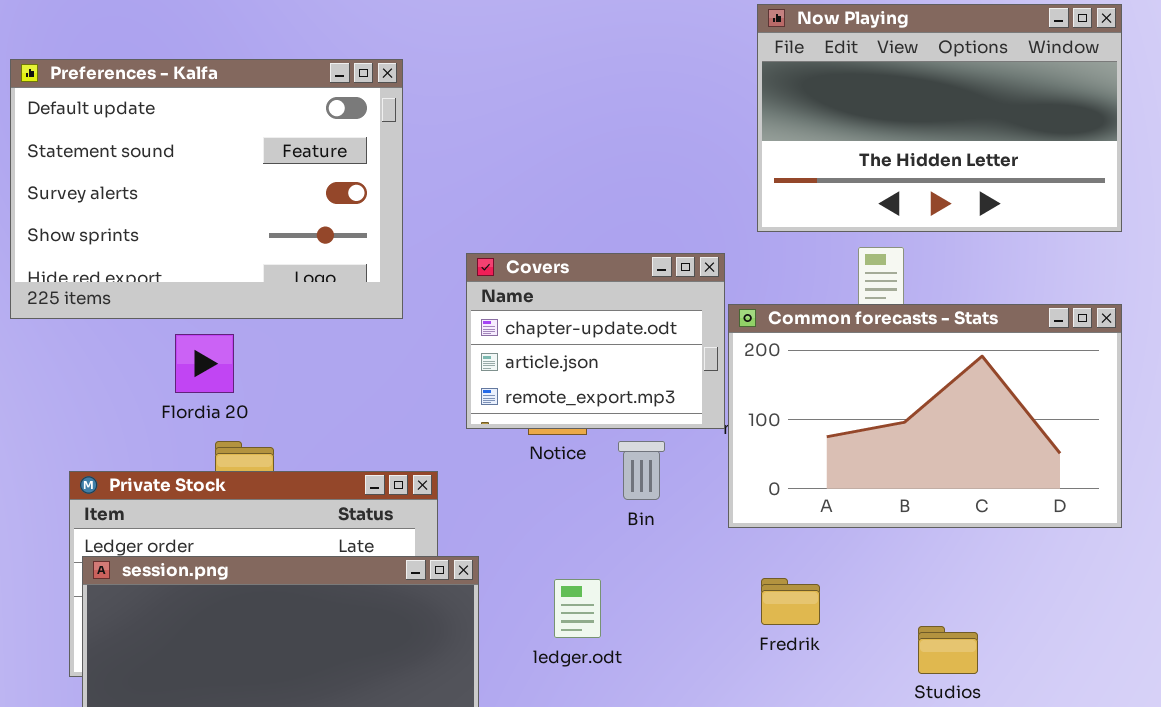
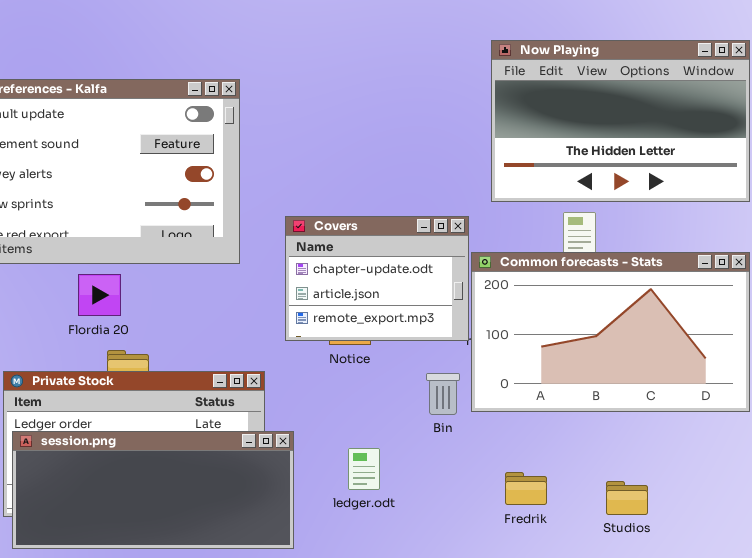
Bin: [618,441,665,500] -> [426,373,460,415], moved
Fredrik: [761,578,820,625] -> [505,472,547,505], moved

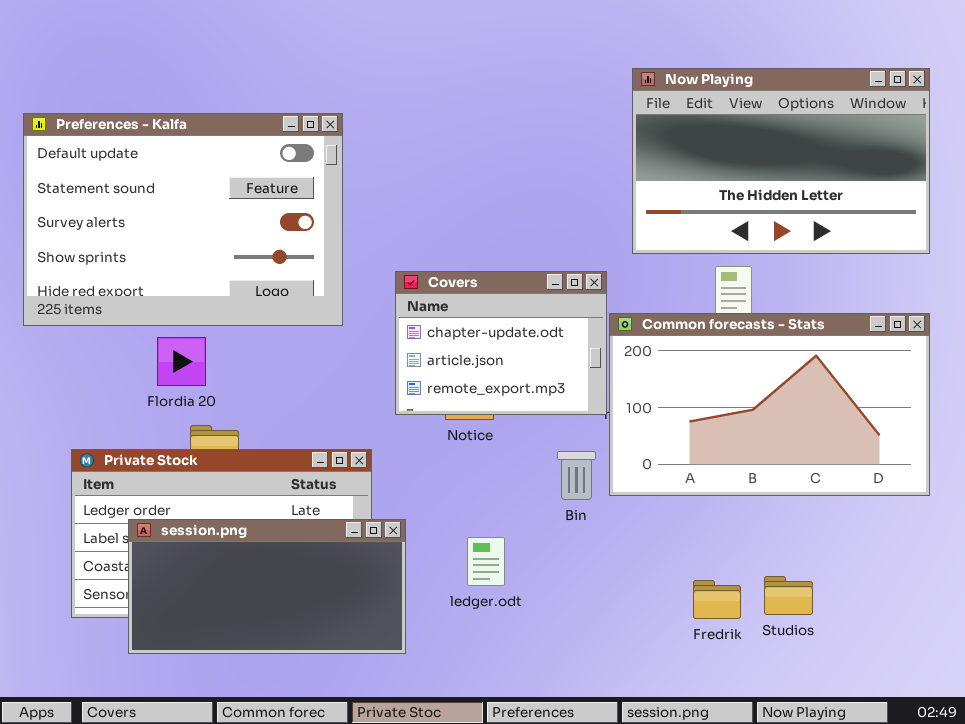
session.png: [12,431,294,549] -> [128,519,406,654], resized
Fredrik: [505,472,547,505] -> [693,580,741,619], moved

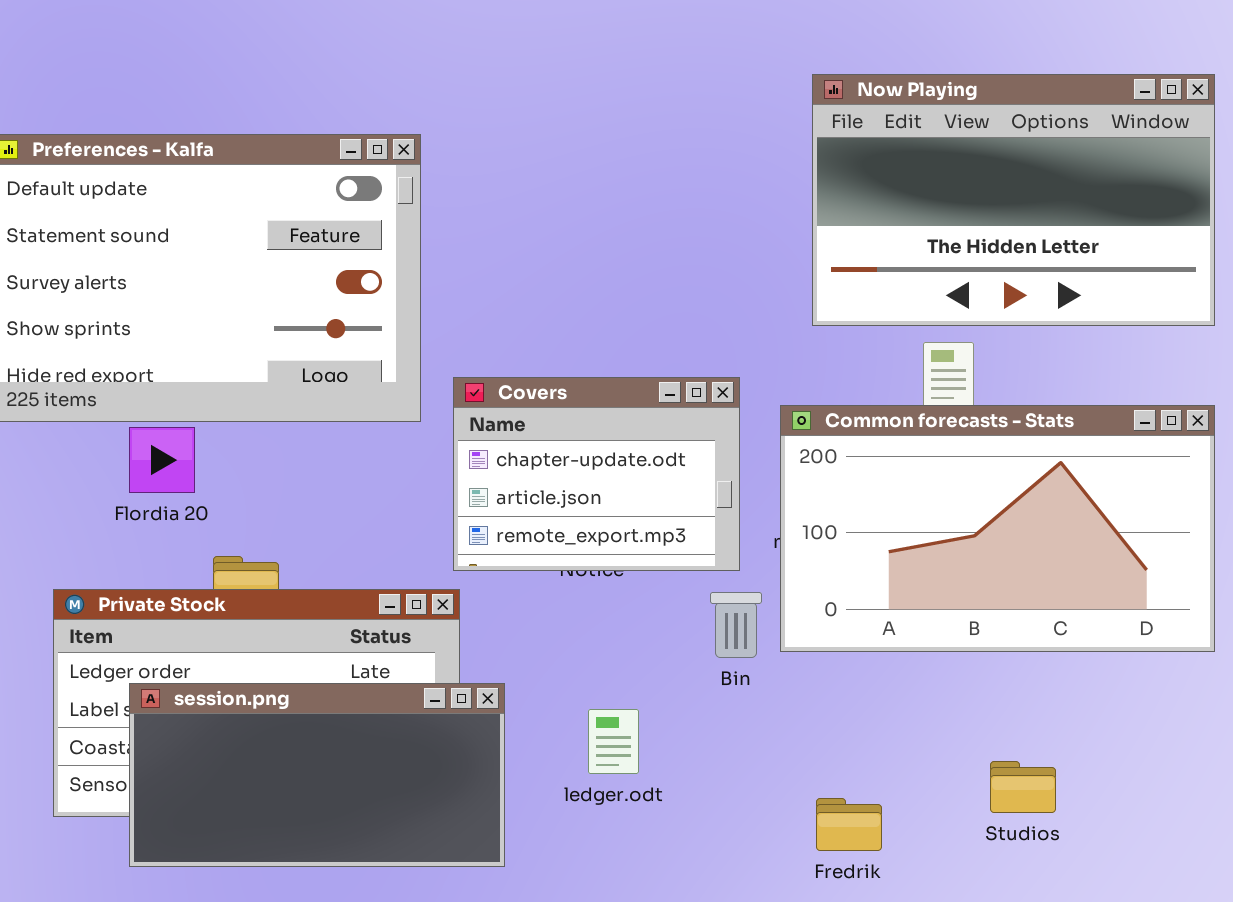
Covers: [395,271,607,415] -> [453,377,740,571], moved
Flordia 20: [157,337,206,386] -> [129,427,195,493], moved
Fredrik: [693,580,741,619] -> [816,798,882,851], moved

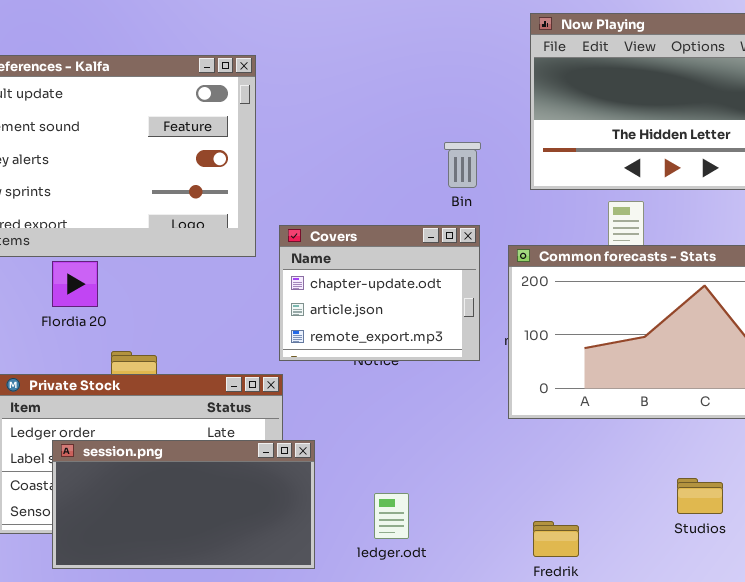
Bin: [710,592,762,658] -> [444,142,481,188], moved
ledger.odt: [588,709,639,774] -> [374,493,409,539], moved
Studios: [990,761,1056,813] -> [677,478,723,514], moved

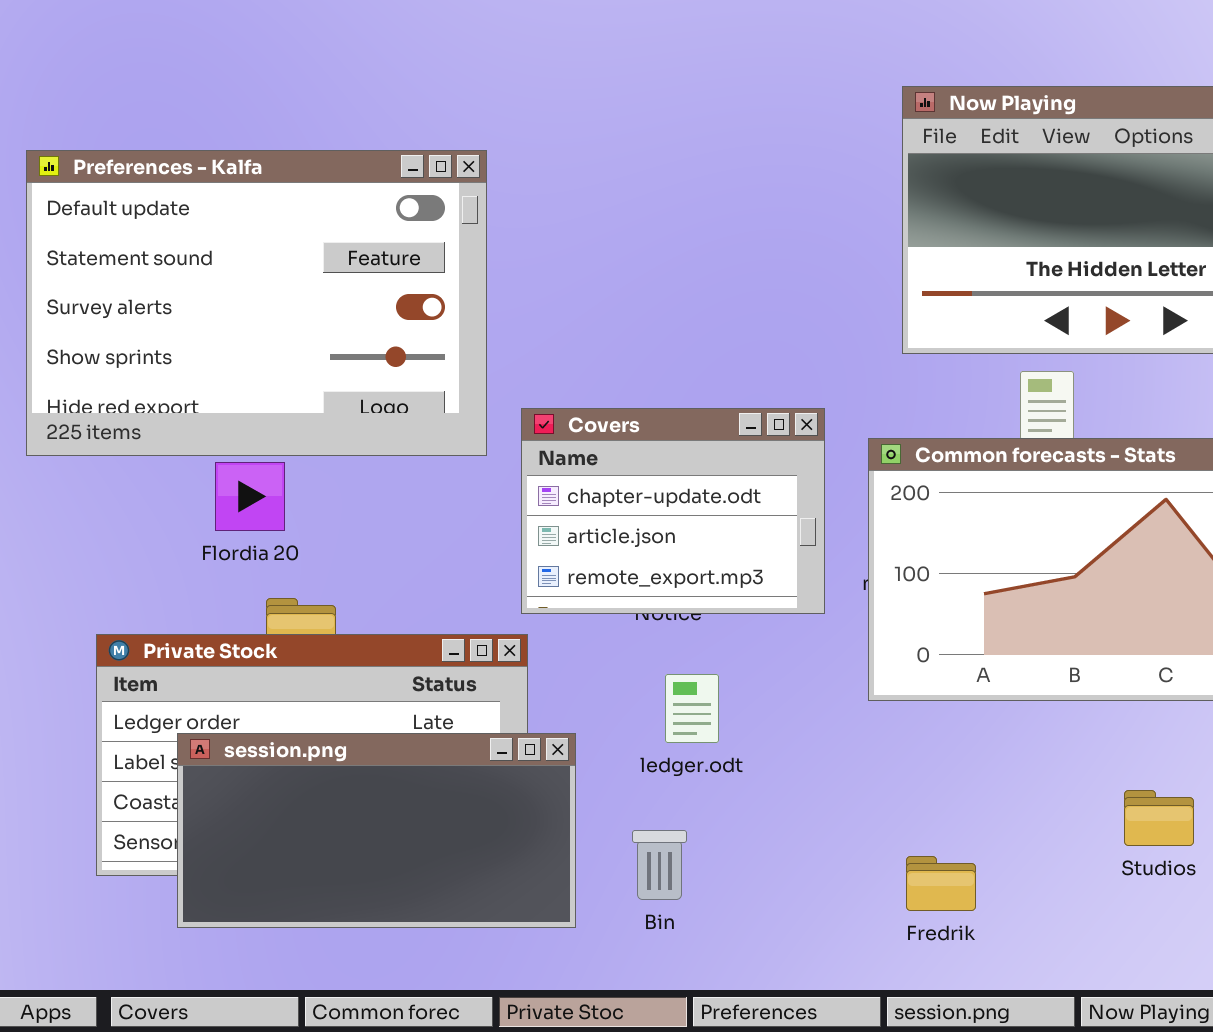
Bin: [444,142,481,188] -> [632,830,687,900], moved
Flordia 20: [52,261,98,307] -> [215,462,285,531], moved
ledger.odt: [374,493,409,539] -> [665,674,719,743], moved

